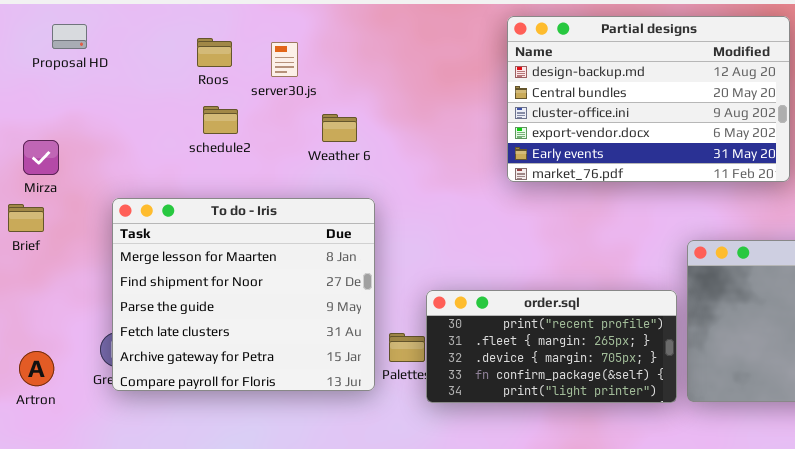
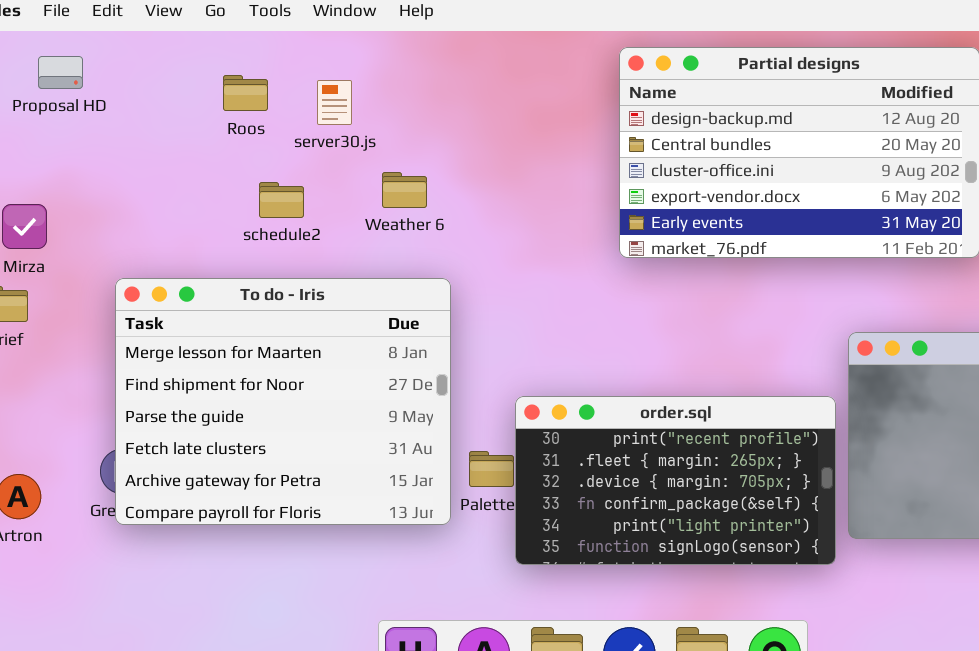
schedule2: [203,106,238,134] -> [259,182,304,218], moved
order.sql: [426,290,677,403] -> [515,396,836,565], resized

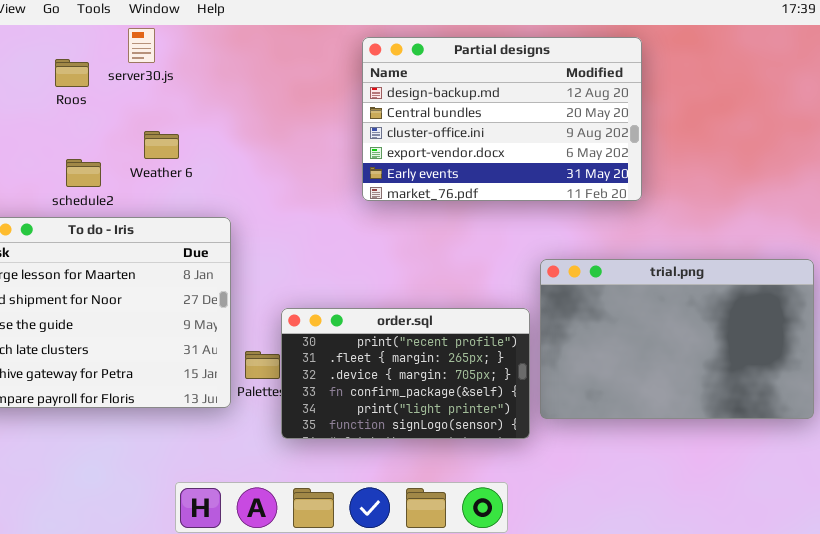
server30.js: [317,80,352,125] -> [128,28,155,63], moved
Weather 6: [382,172,427,208] -> [144,131,179,159], moved
schedule2: [259,182,304,218] -> [66,159,101,187], moved

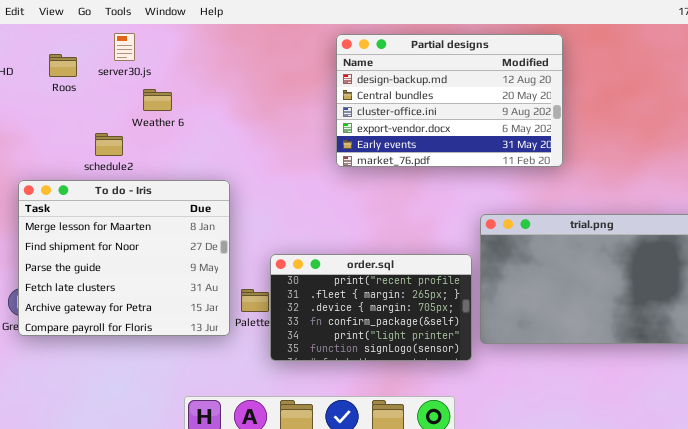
server30.js: [128,28,155,63] -> [114,33,135,61], moved
Roos: [55,59,89,87] -> [49,54,77,77], moved
Weather 6: [144,131,179,159] -> [143,89,172,111], moved

